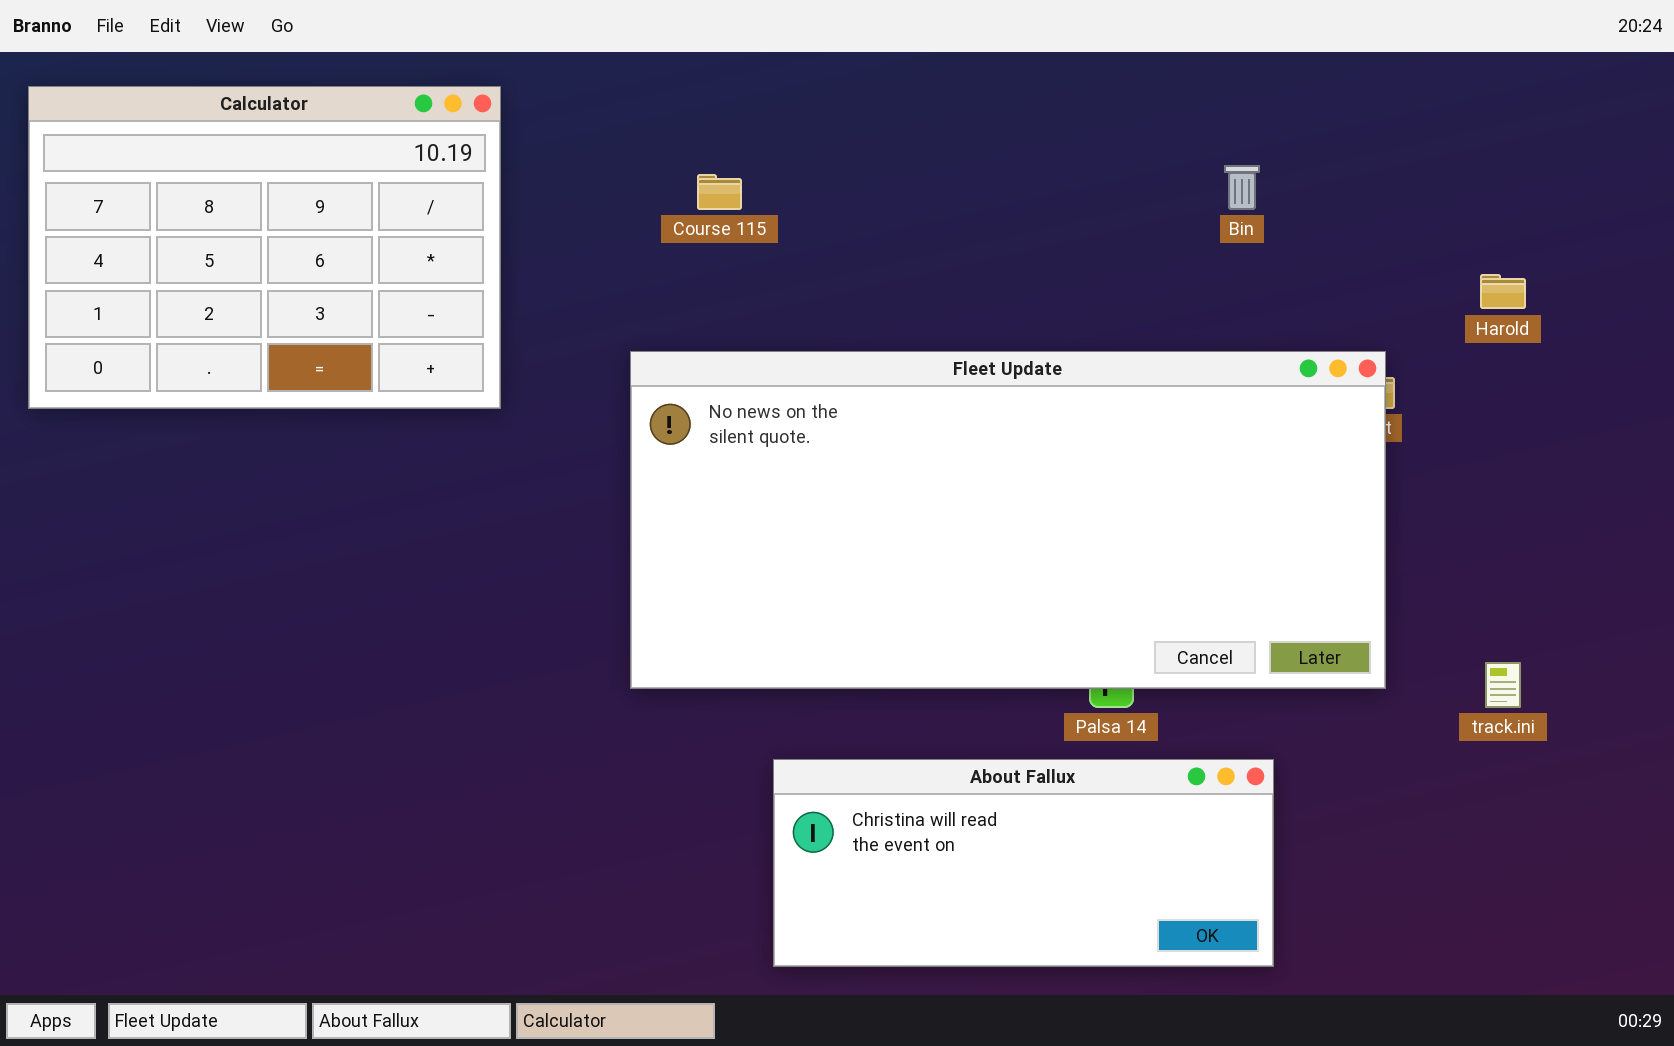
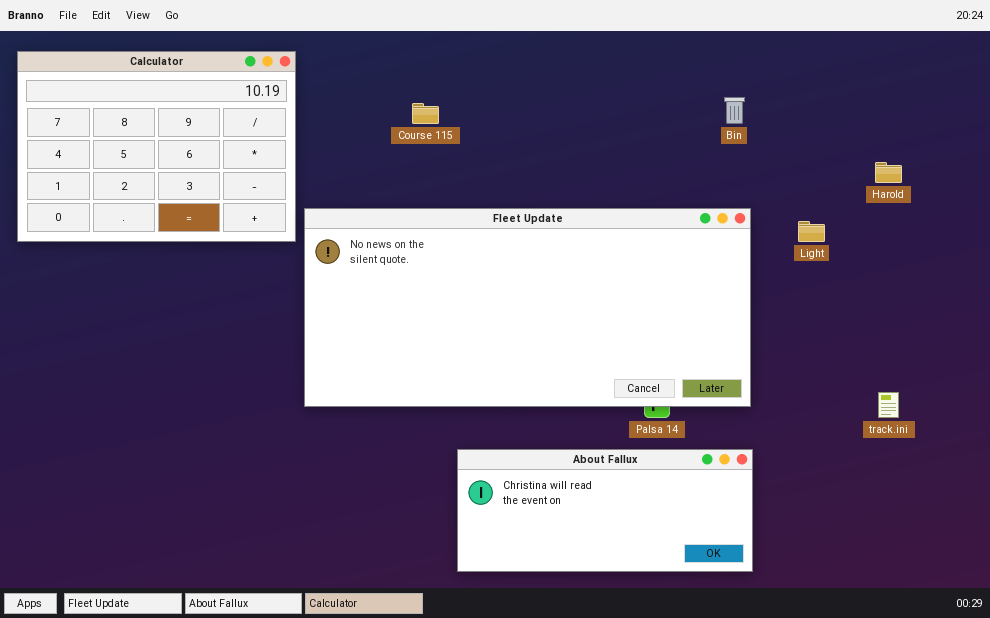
Fleet Update: [630,351,1386,689] -> [304,208,751,407], moved

